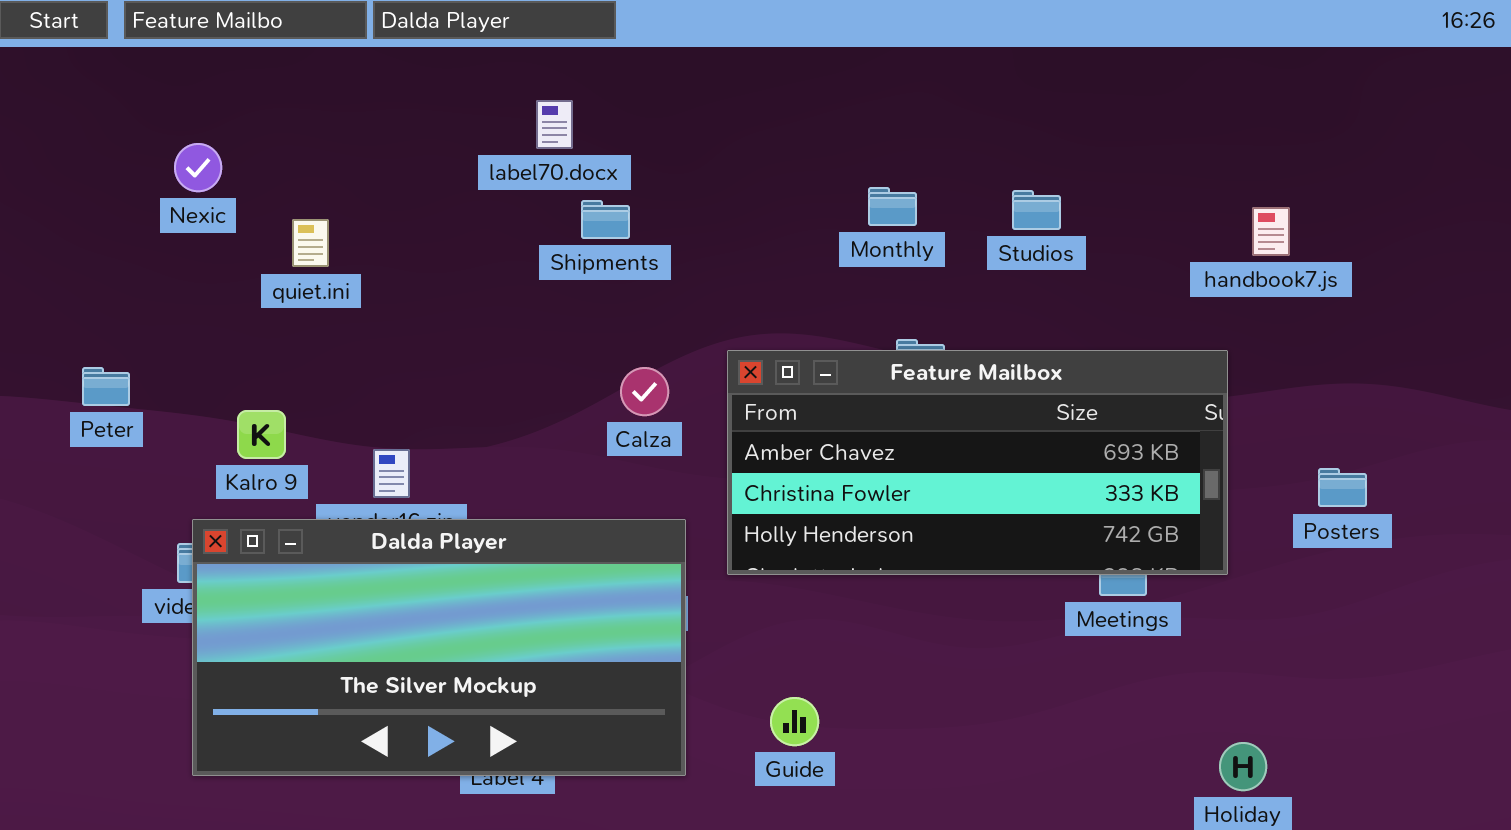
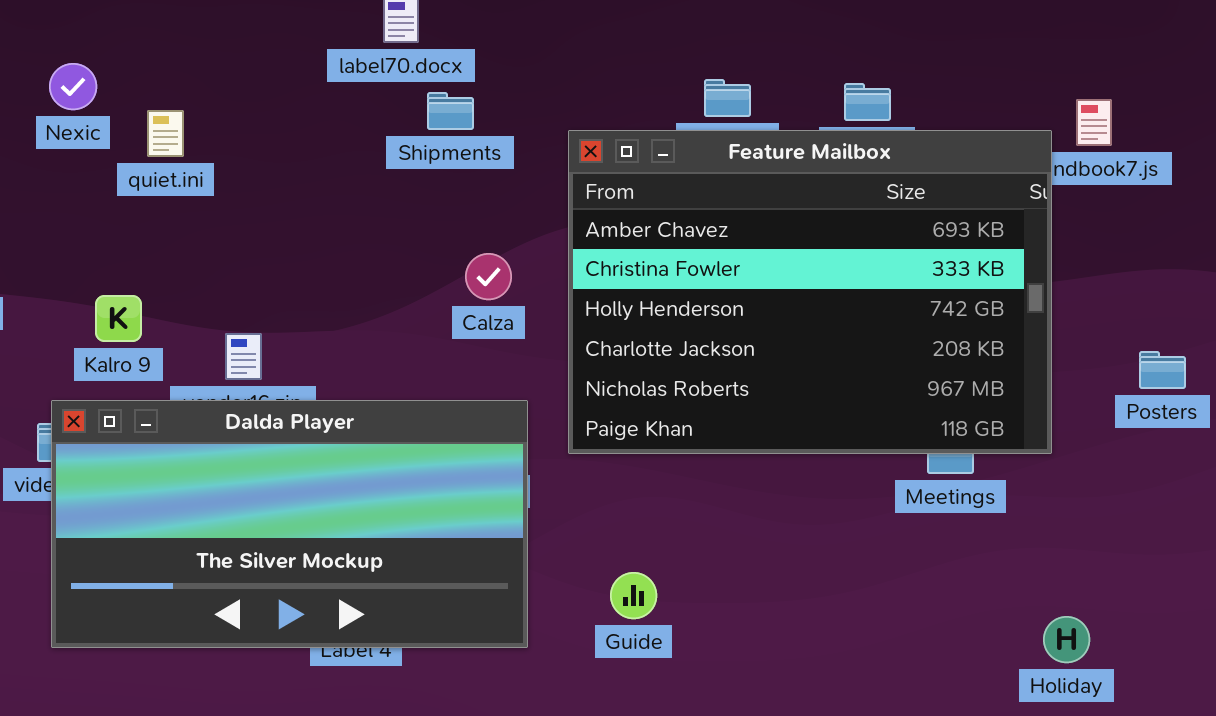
Nexic: [174,143,222,192] -> [49,63,97,110], moved
Feature Mailbox: [727,350,1228,575] -> [568,130,1052,454], resized

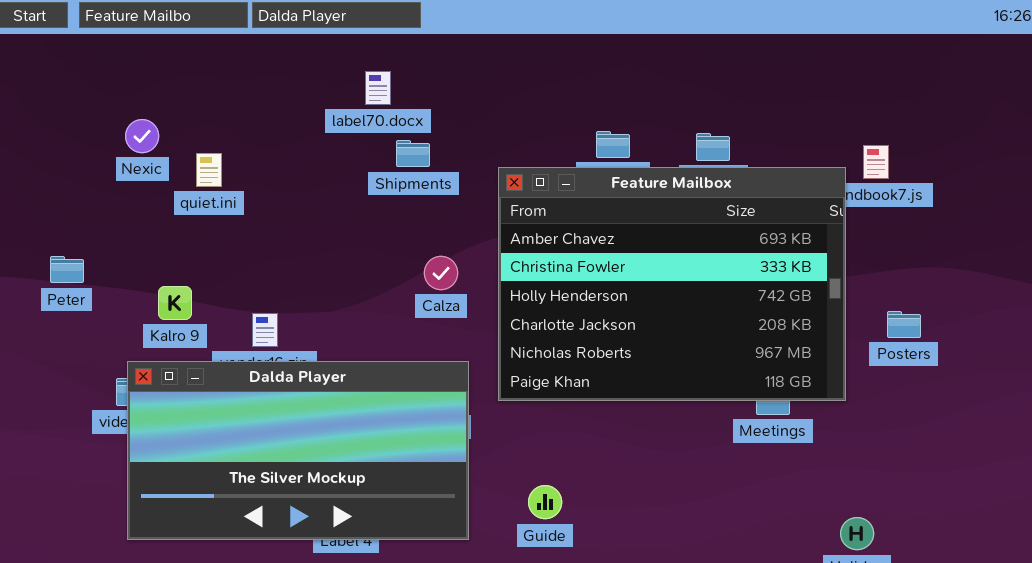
Posters: [1139,351,1186,389] -> [887,311,921,338], moved

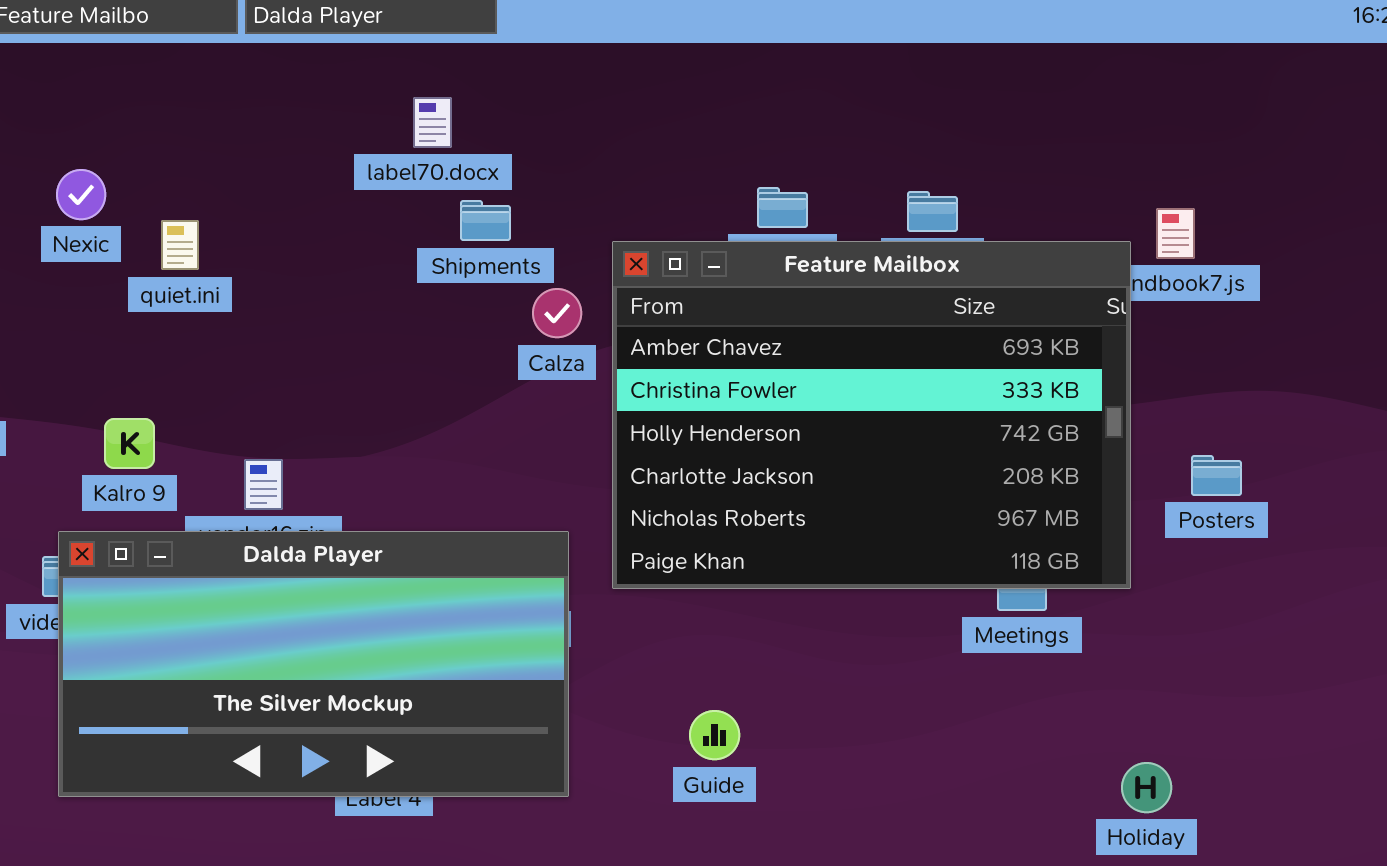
Calza: [424,256,458,290] -> [532,288,582,338], moved
Guide: [528,485,562,519] -> [689,710,740,760], moved

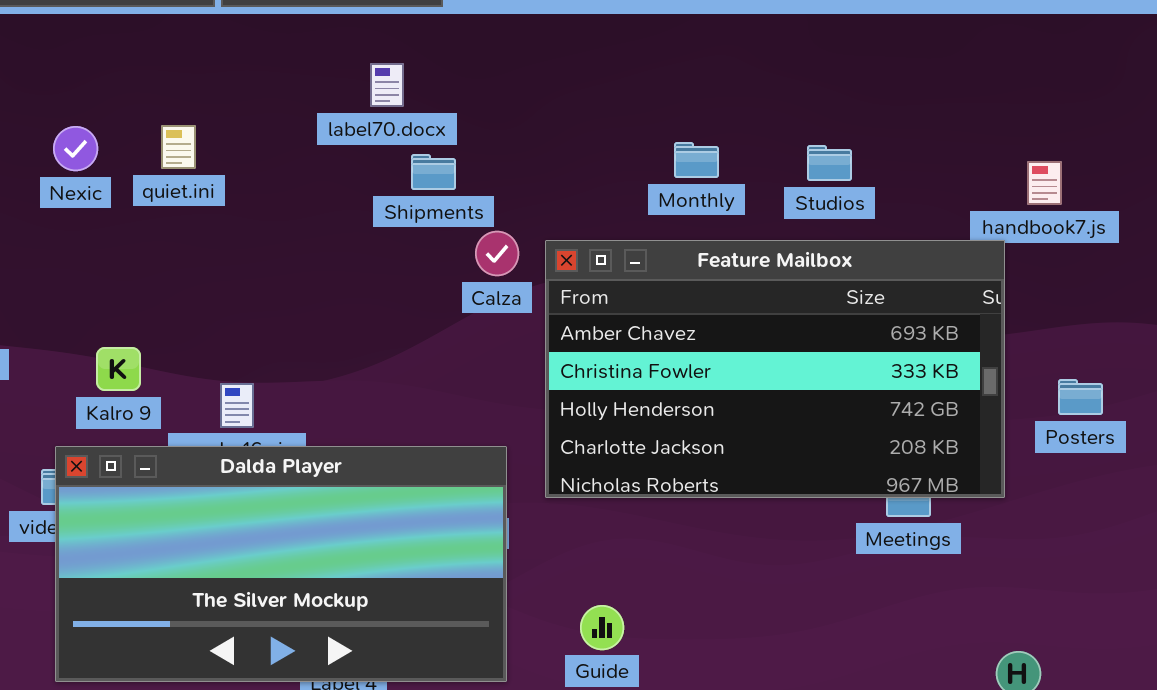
quiet.ini: [161,220,199,270] -> [161,125,196,169], moved
Feature Mailbox: [612,241,1131,589] -> [545,240,1005,498], resized
Guide: [689,710,740,760] -> [580,605,624,650], moved

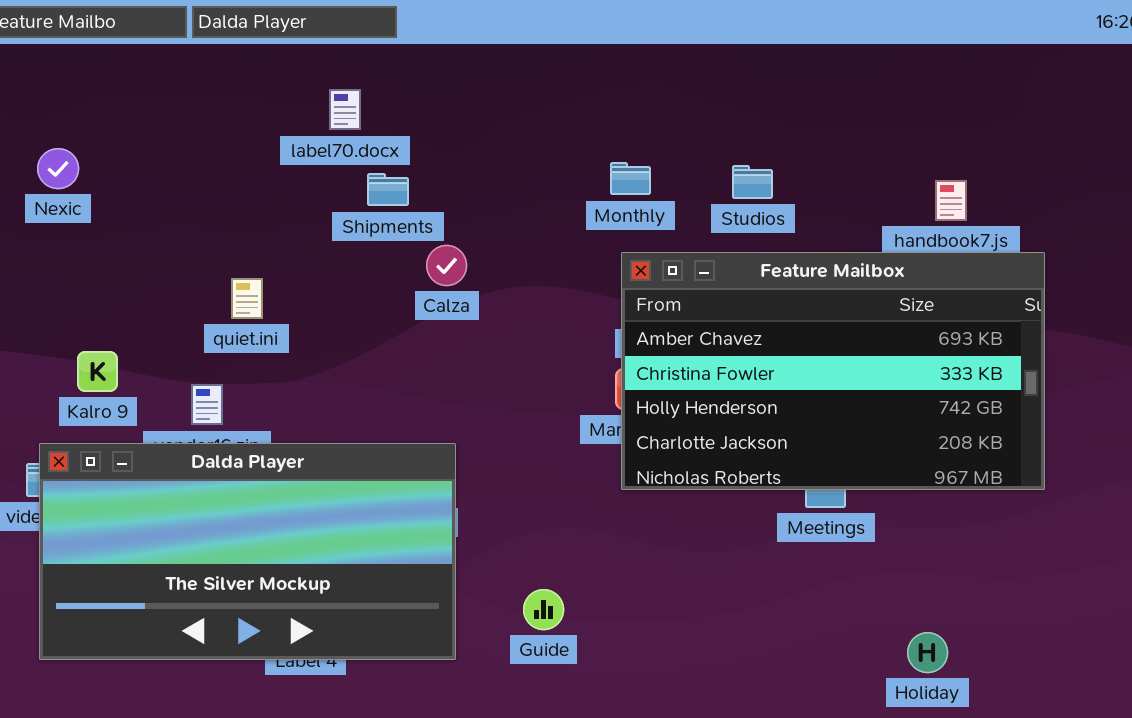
quiet.ini: [161,125,196,169] -> [231,278,263,319], moved
Feature Mailbox: [545,240,1005,498] -> [621,252,1045,490], moved

